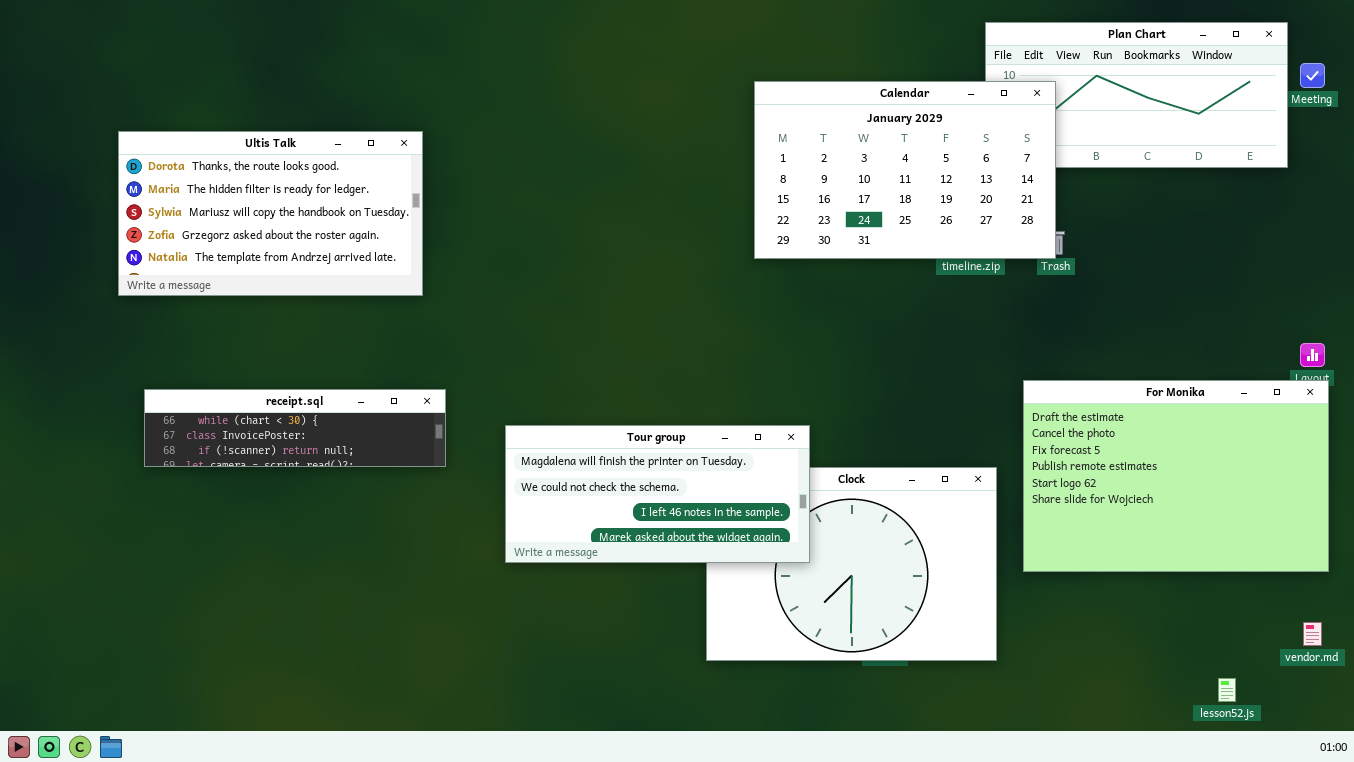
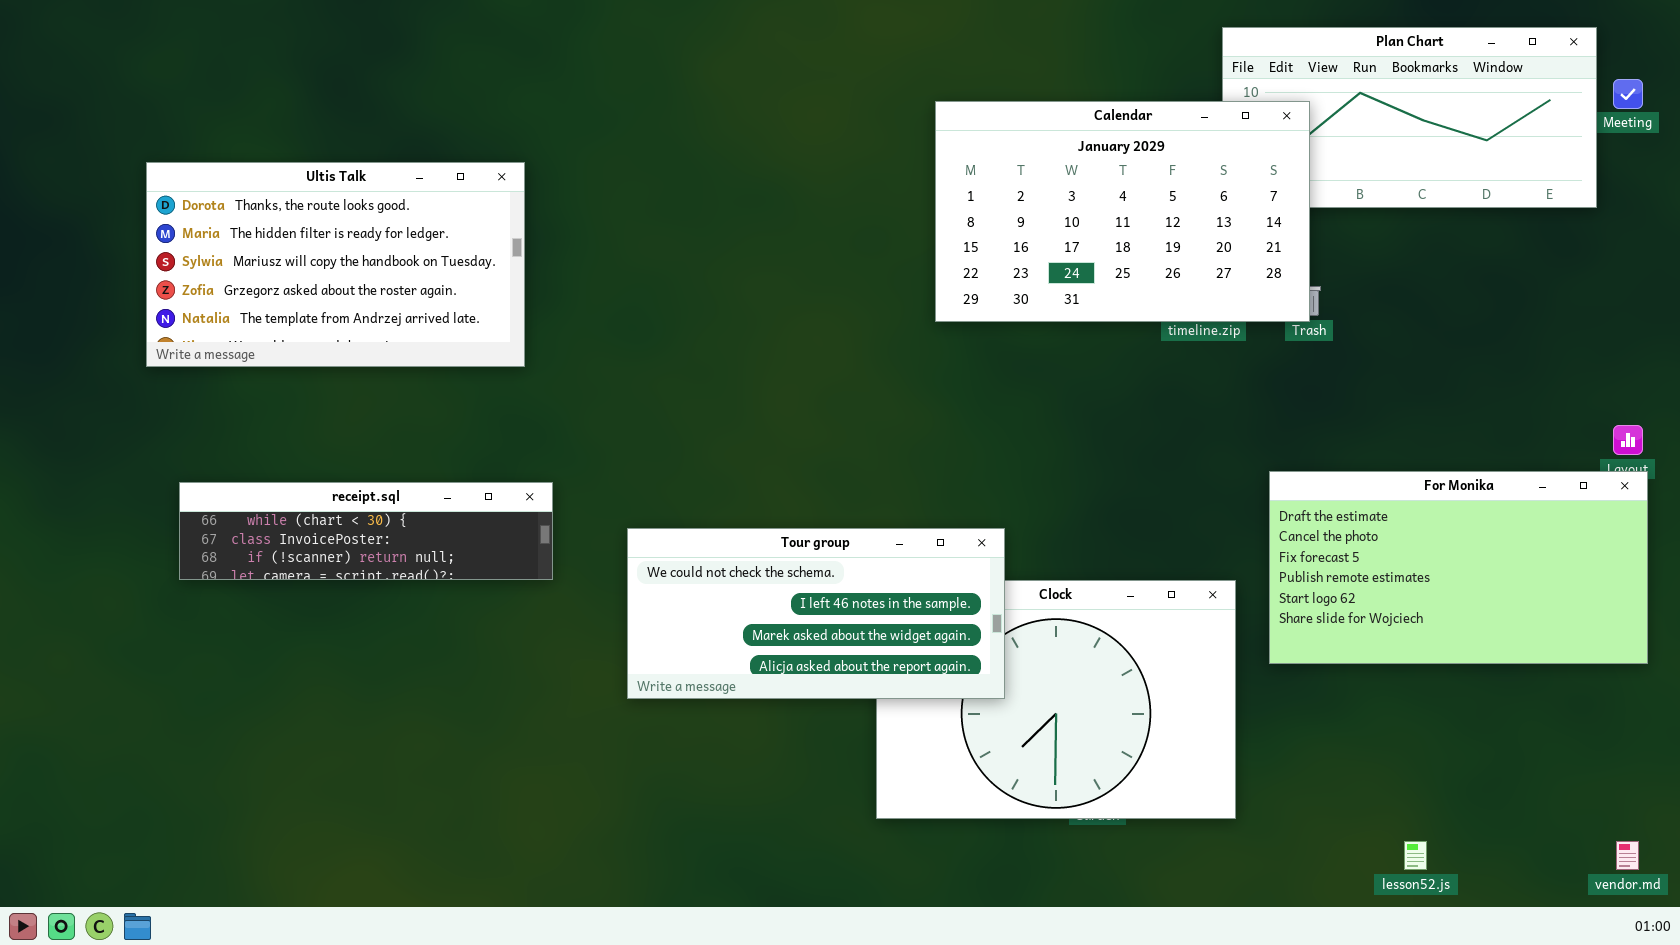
For Monika: [1023,380,1329,572] -> [1269,471,1648,664], resized
Tour group: [505,425,810,563] -> [627,528,1005,699], scrolled down 1 row
vendor.md: [1303,622,1322,646] -> [1616,841,1639,870], moved
lesson52.js: [1218,678,1236,702] -> [1404,841,1427,870], moved

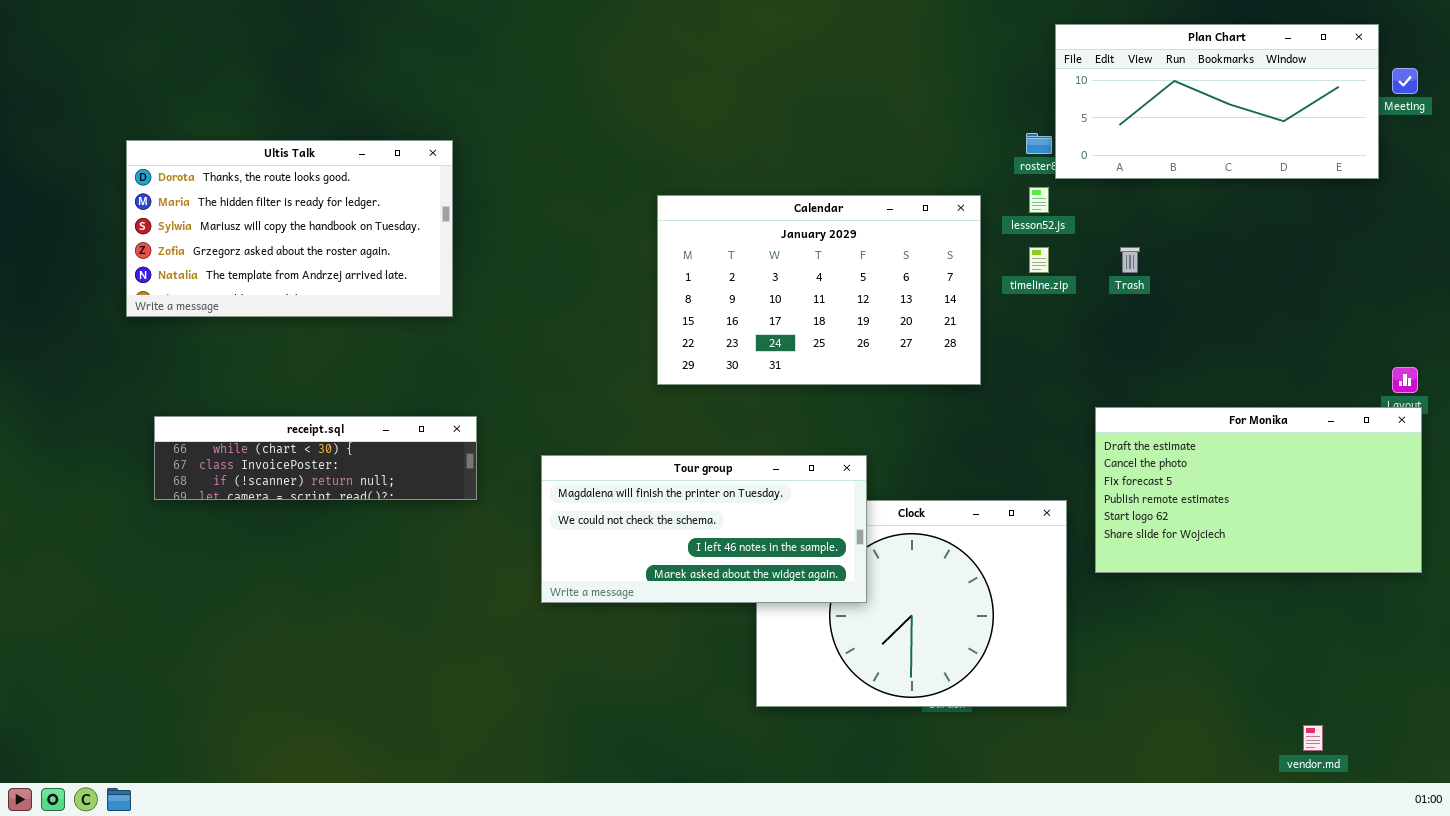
Calendar: [935,101,1310,322] -> [657,195,981,385], moved
Tour group: [627,528,1005,699] -> [541,455,867,603], scrolled up 1 row
lesson52.js: [1404,841,1427,870] -> [1029,187,1049,213], moved
vendor.md: [1616,841,1639,870] -> [1303,725,1323,751], moved

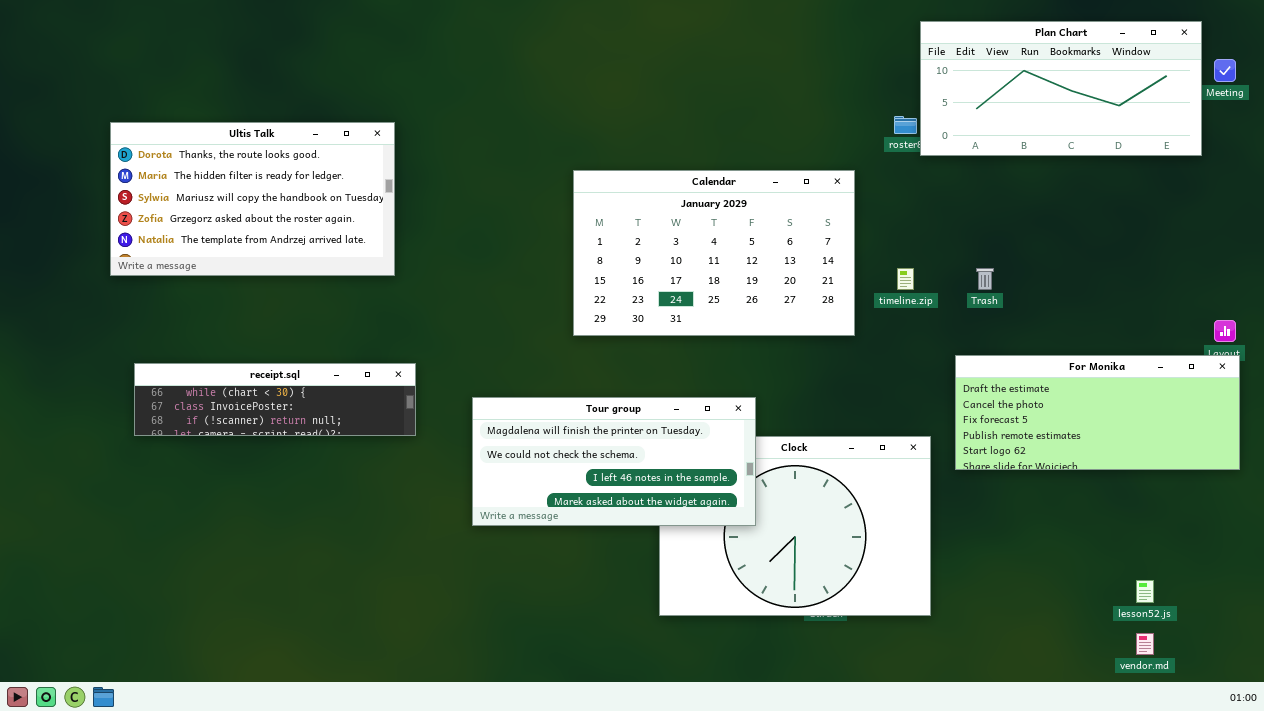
lesson52.js: [1029,187,1049,213] -> [1136,580,1154,603], moved
timeline.zip: [1029,247,1049,273] -> [897,268,914,290], moved
Trash: [1120,247,1140,273] -> [976,268,994,290], moved
For Monika: [1095,407,1422,573] -> [955,355,1240,470], resized

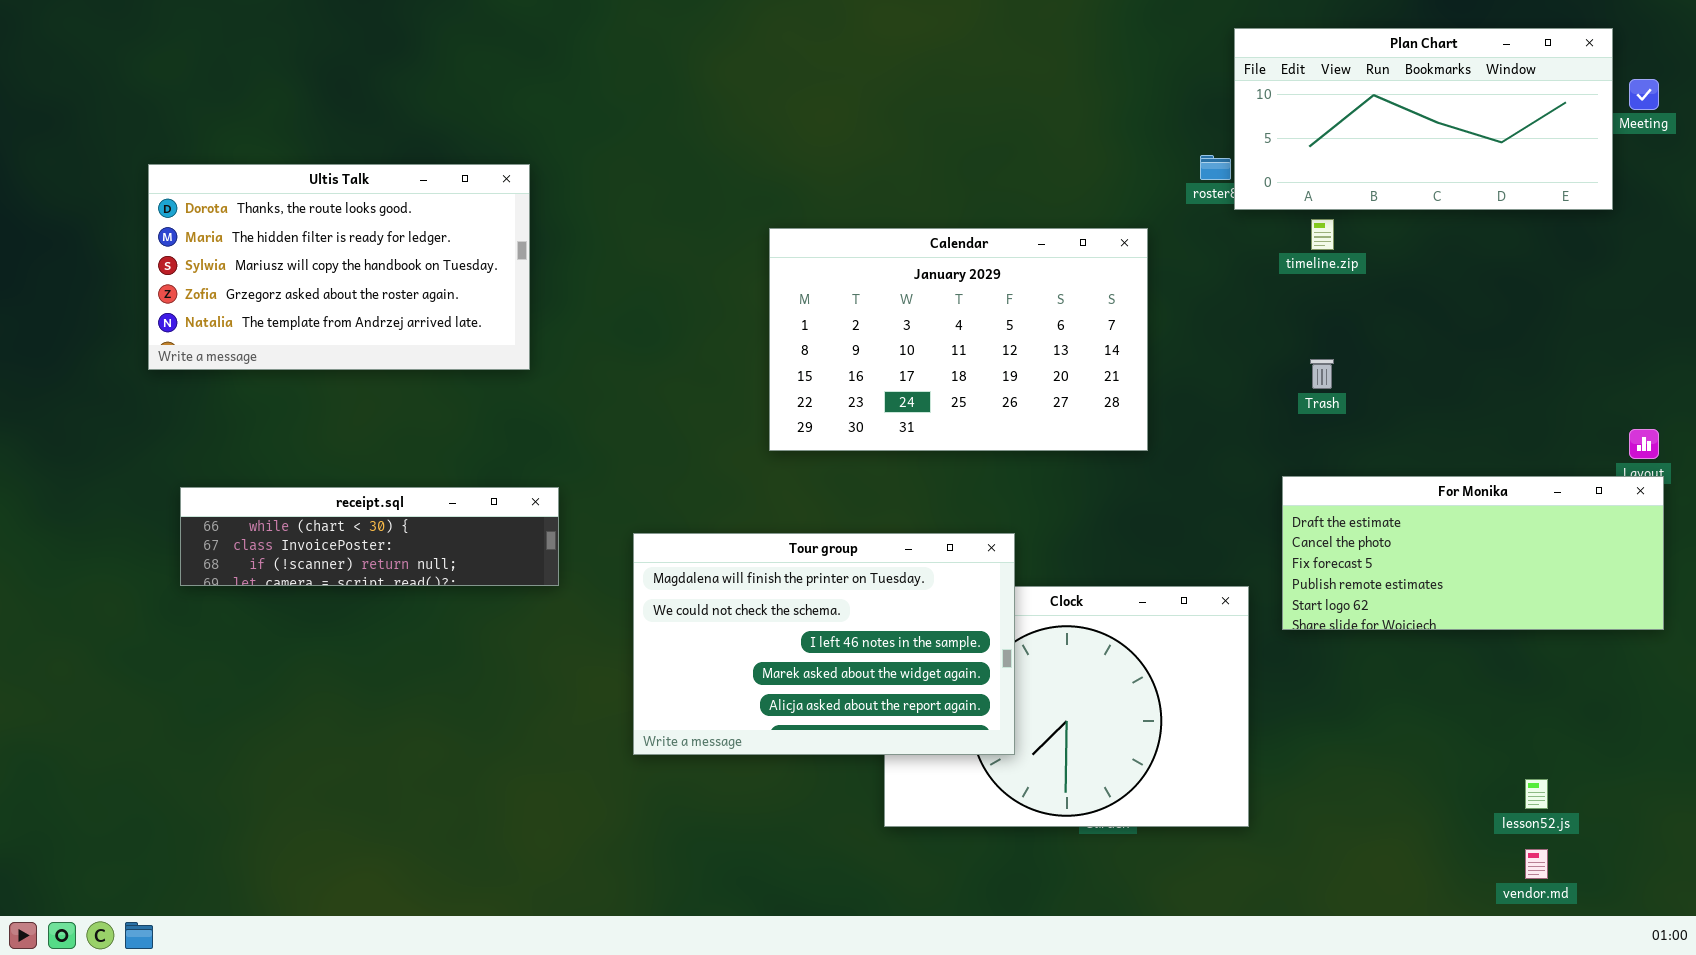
timeline.zip: [897,268,914,290] -> [1311,219,1334,250], moved
Tour group: [472,397,756,526] -> [633,533,1015,755], resized

